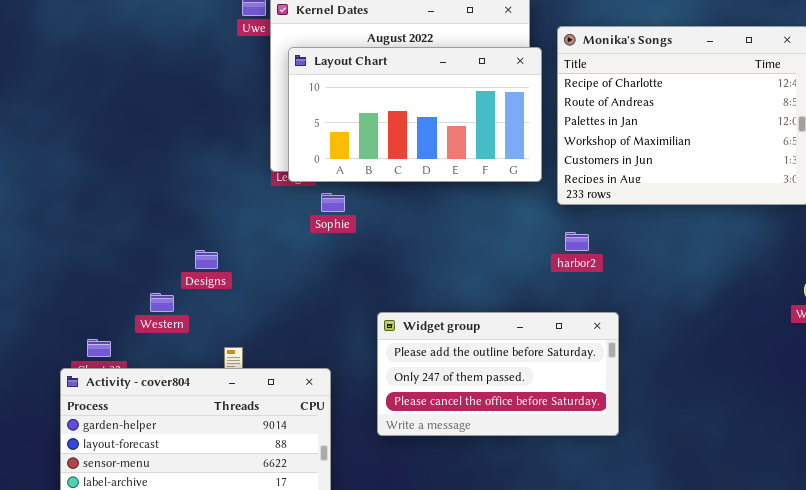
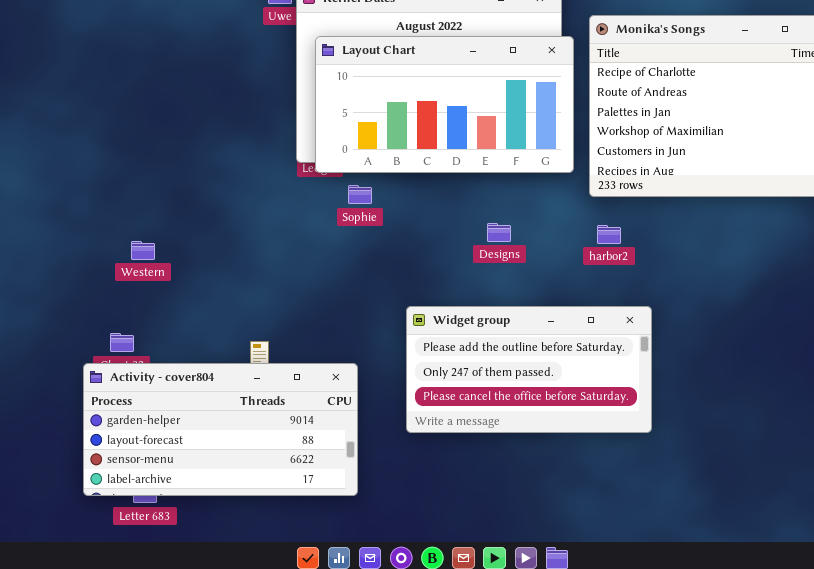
Designs: [195,250,218,269] -> [487,223,511,242], moved
Western: [150,293,174,312] -> [131,241,155,260], moved

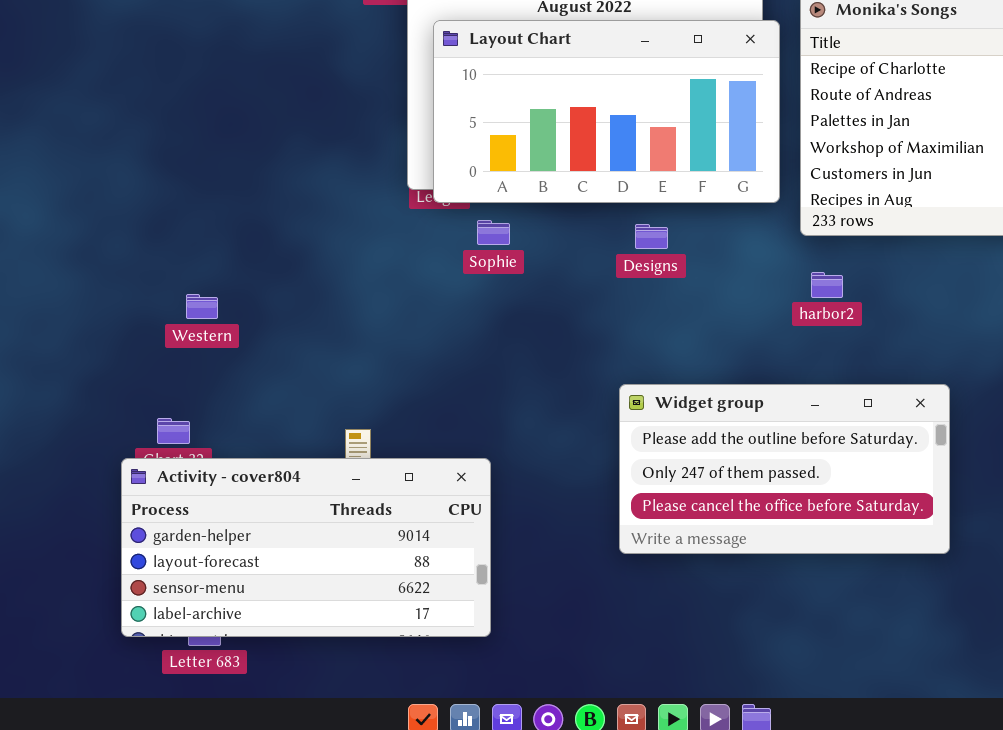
Designs: [487,223,511,242] -> [635,224,668,249], moved
Widget group: [406,306,652,433] -> [619,384,950,554], moved

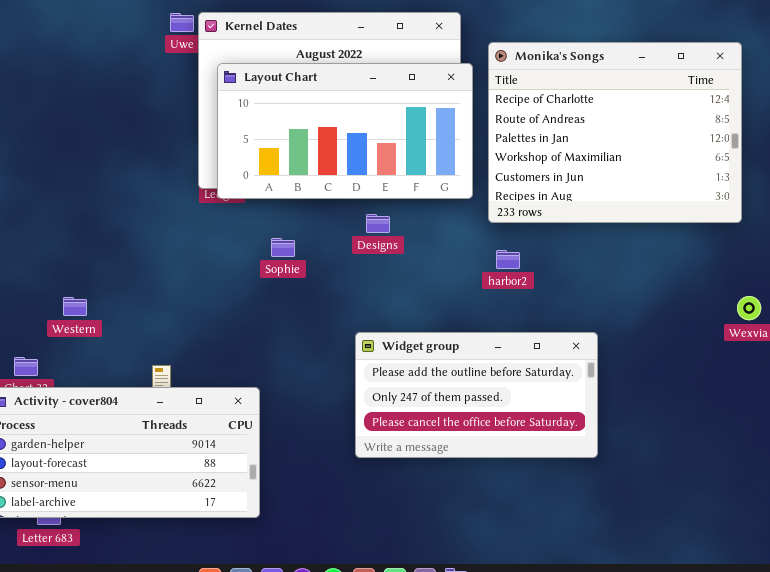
Sophie: [477,220,510,245] -> [271,238,295,257], moved
Western: [186,294,218,319] -> [63,297,87,316], moved

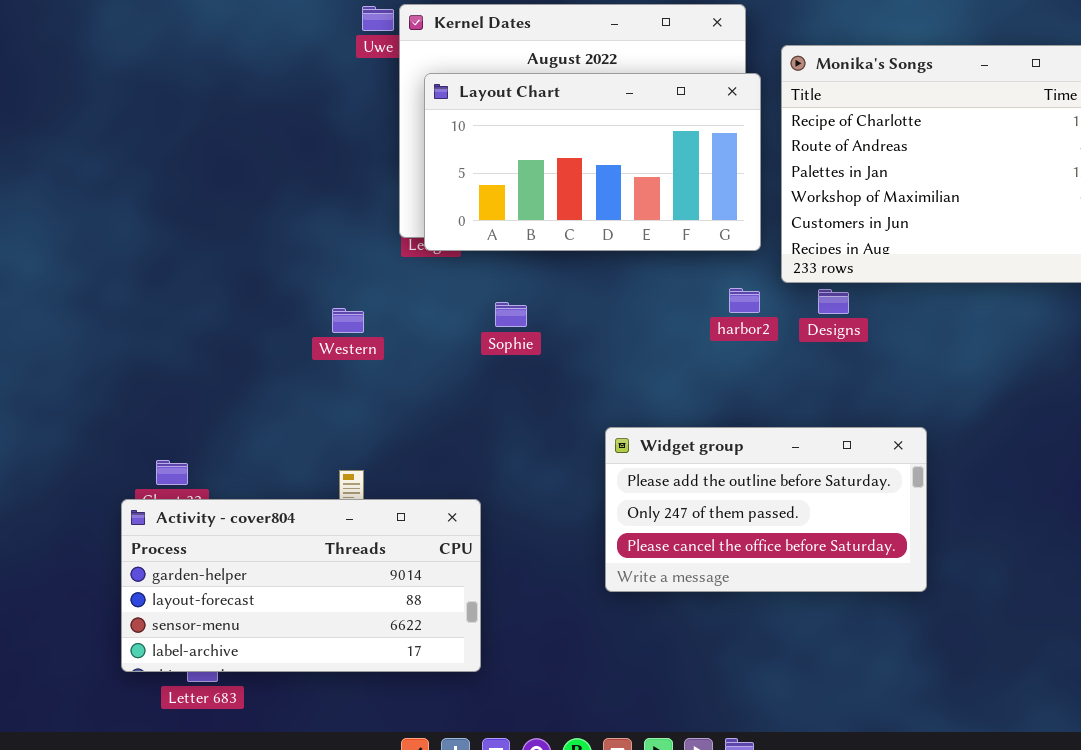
Designs: [366,214,390,233] -> [818,289,849,314], moved
harbor2: [496,250,520,269] -> [729,288,760,313], moved
Western: [63,297,87,316] -> [332,308,364,333], moved

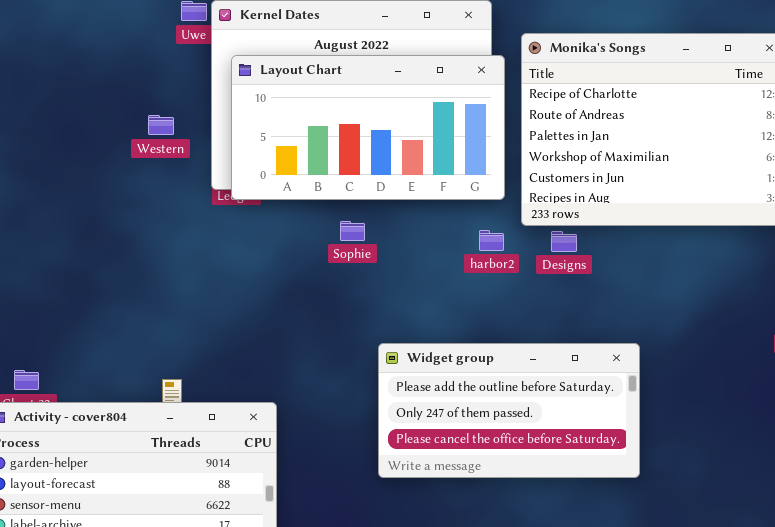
Sophie: [495,302,527,327] -> [340,221,365,241], moved
Western: [332,308,364,333] -> [148,115,174,135], moved

